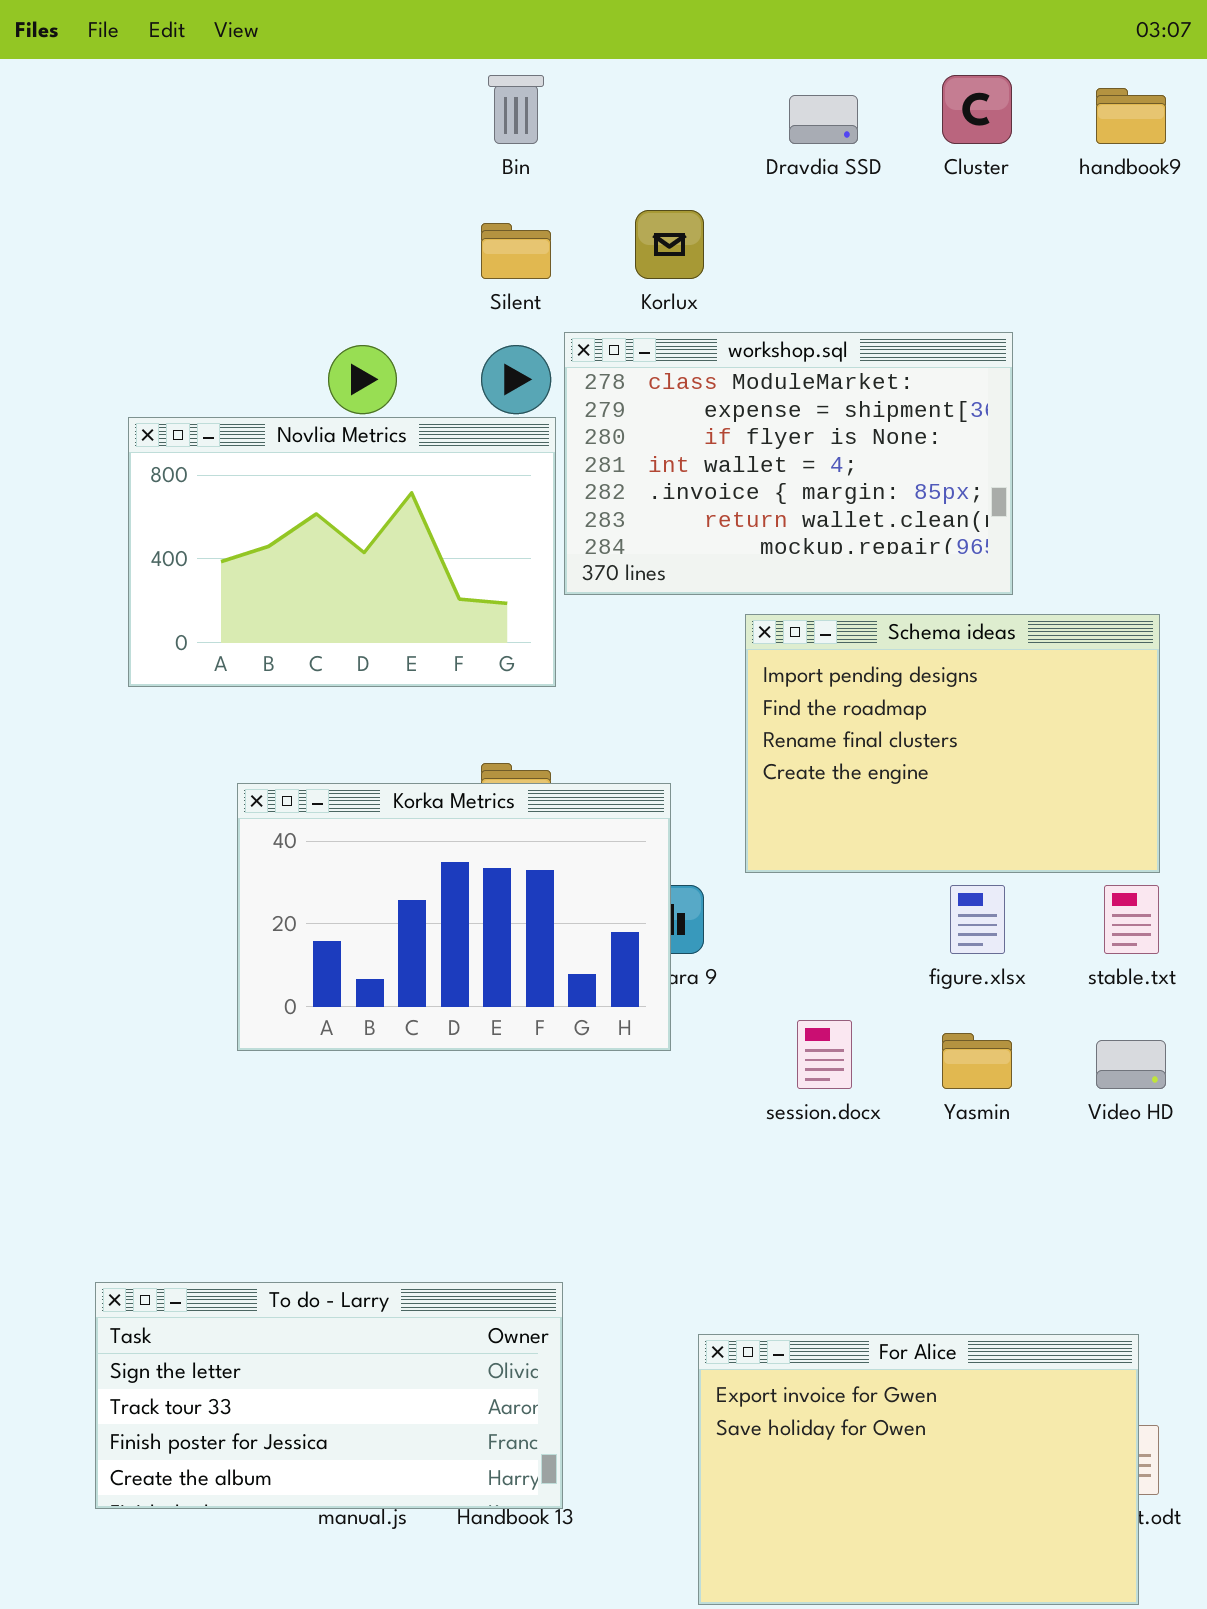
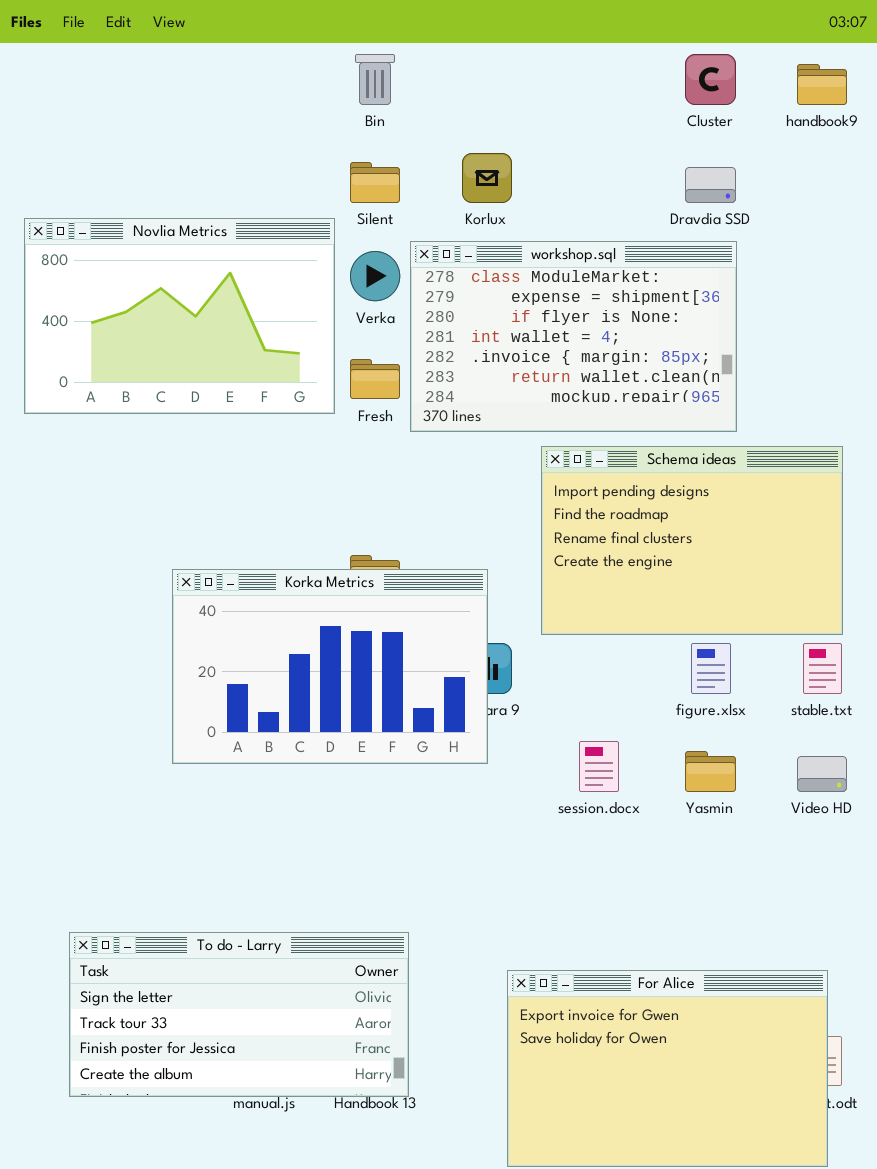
Dravdia SSD: [789,95,858,144] -> [685,167,736,203], moved
Novlia Metrics: [128,417,556,687] -> [24,218,335,414], moved

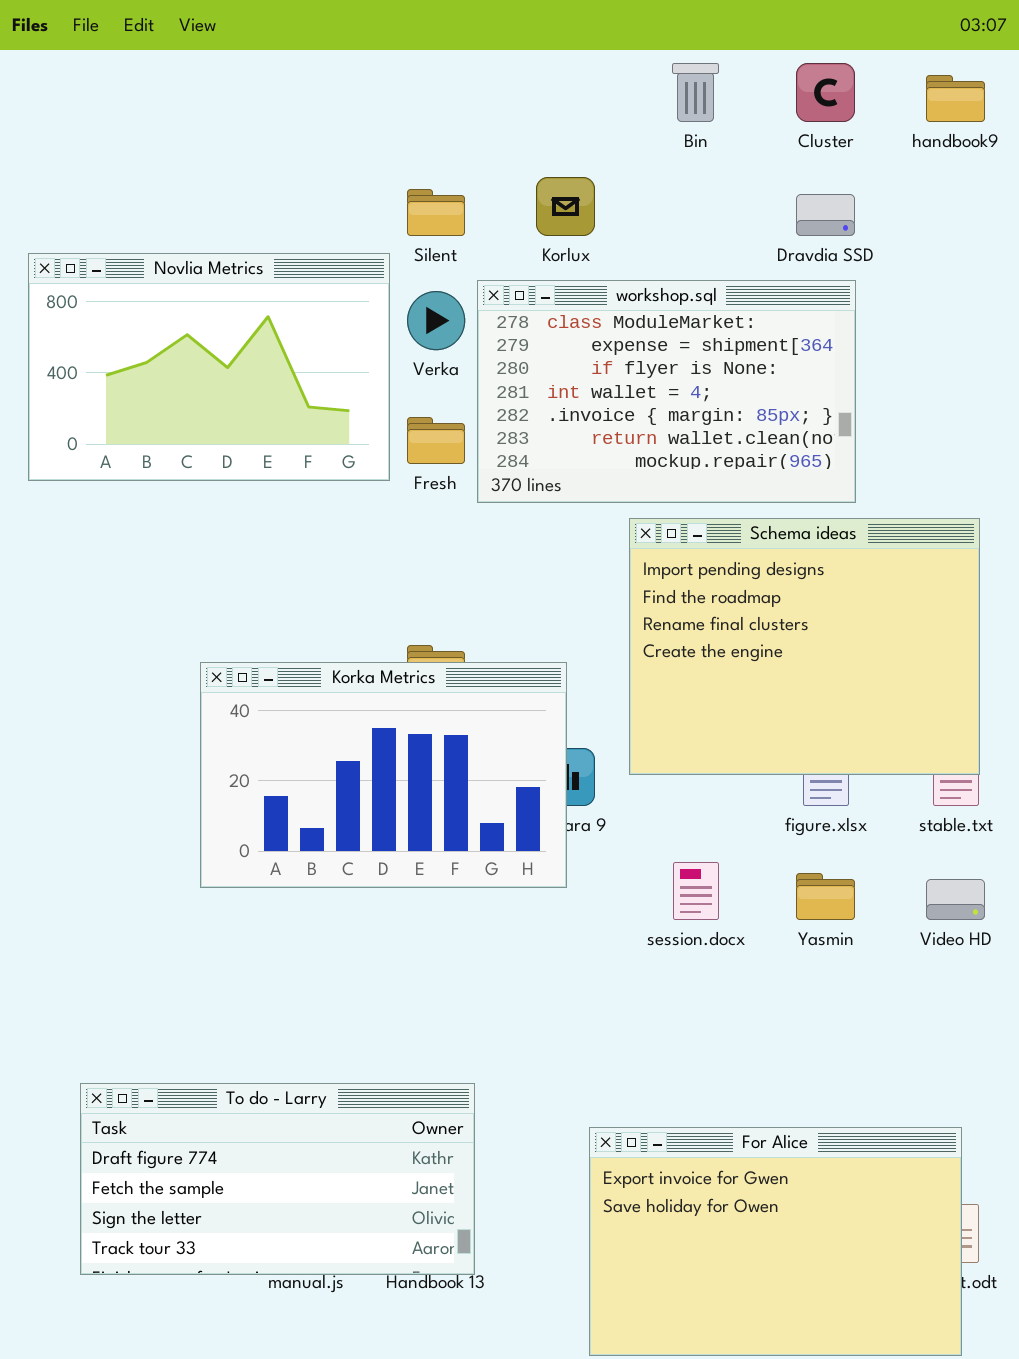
Bin: [355,54,395,105] -> [672,63,719,122], moved
Schema ideas: [541,446,843,635] -> [629,518,980,775], resized
To do - Larry: [69,932,409,1097] -> [80,1083,475,1275], scrolled up 2 rows

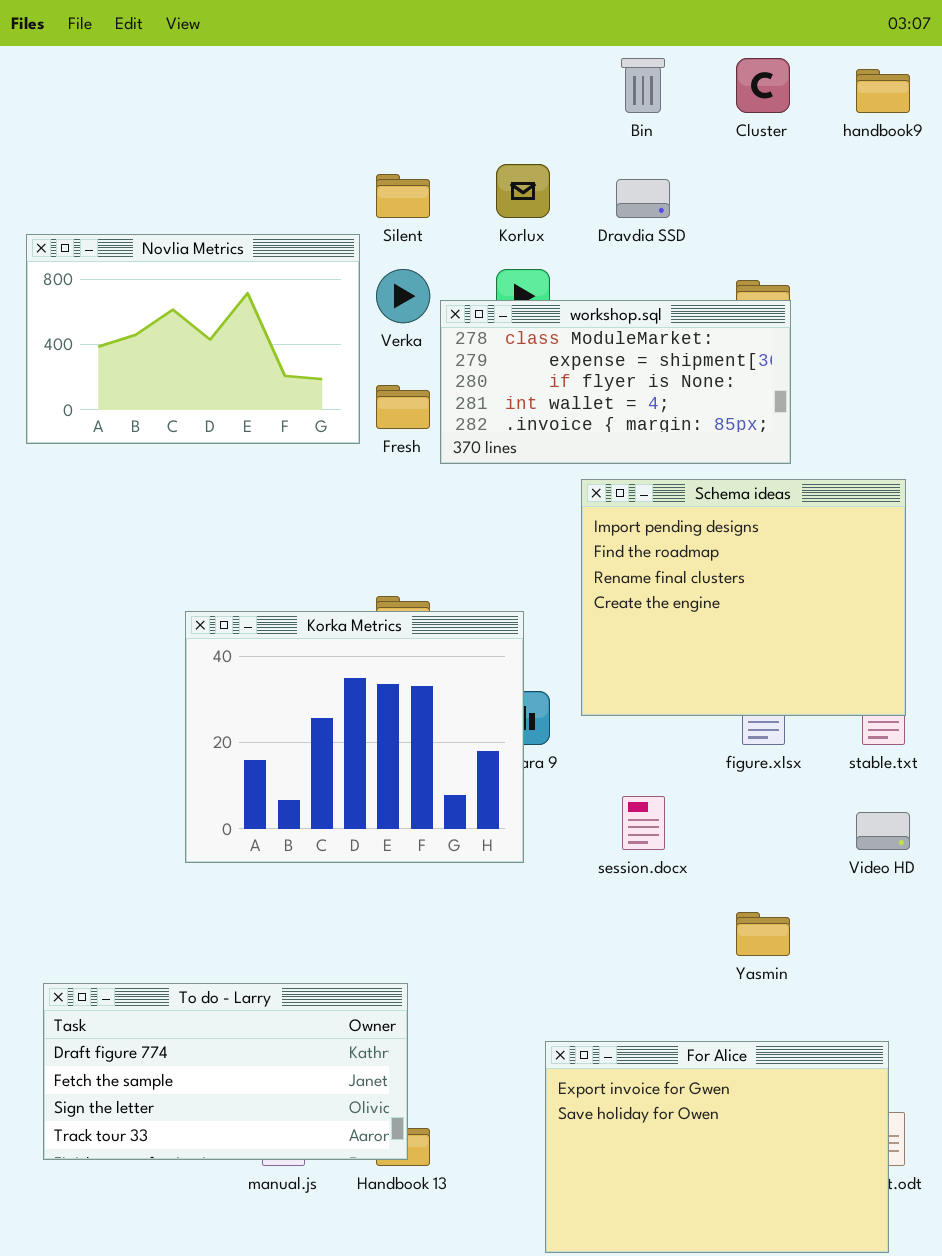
Dravdia SSD: [796,194,855,236] -> [616,179,670,218], moved
workshop.sql: [477,280,856,503] -> [440,300,791,464], resized
Korka Metrics: [200,662,567,888] -> [185,611,524,863], resized
Yasmin: [796,873,855,920] -> [736,912,790,956], moved
To do - Larry: [80,1083,475,1275] -> [43,983,408,1160], moved

